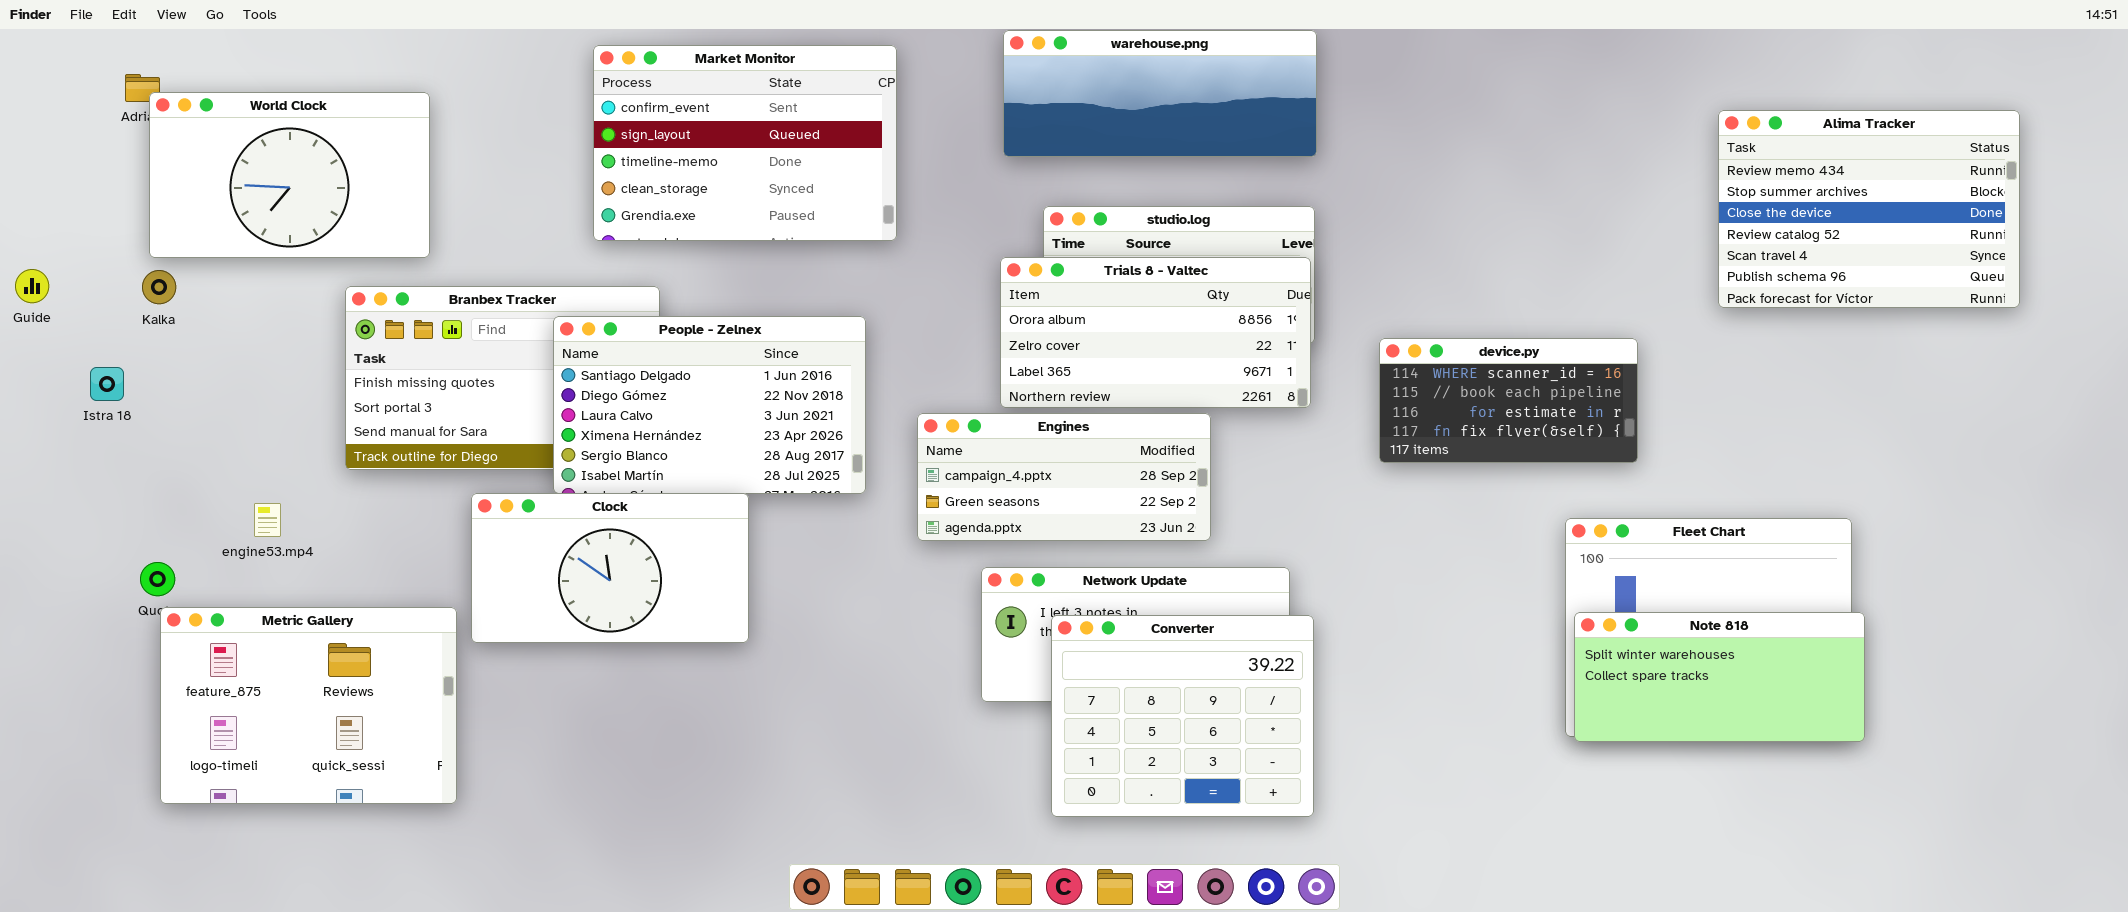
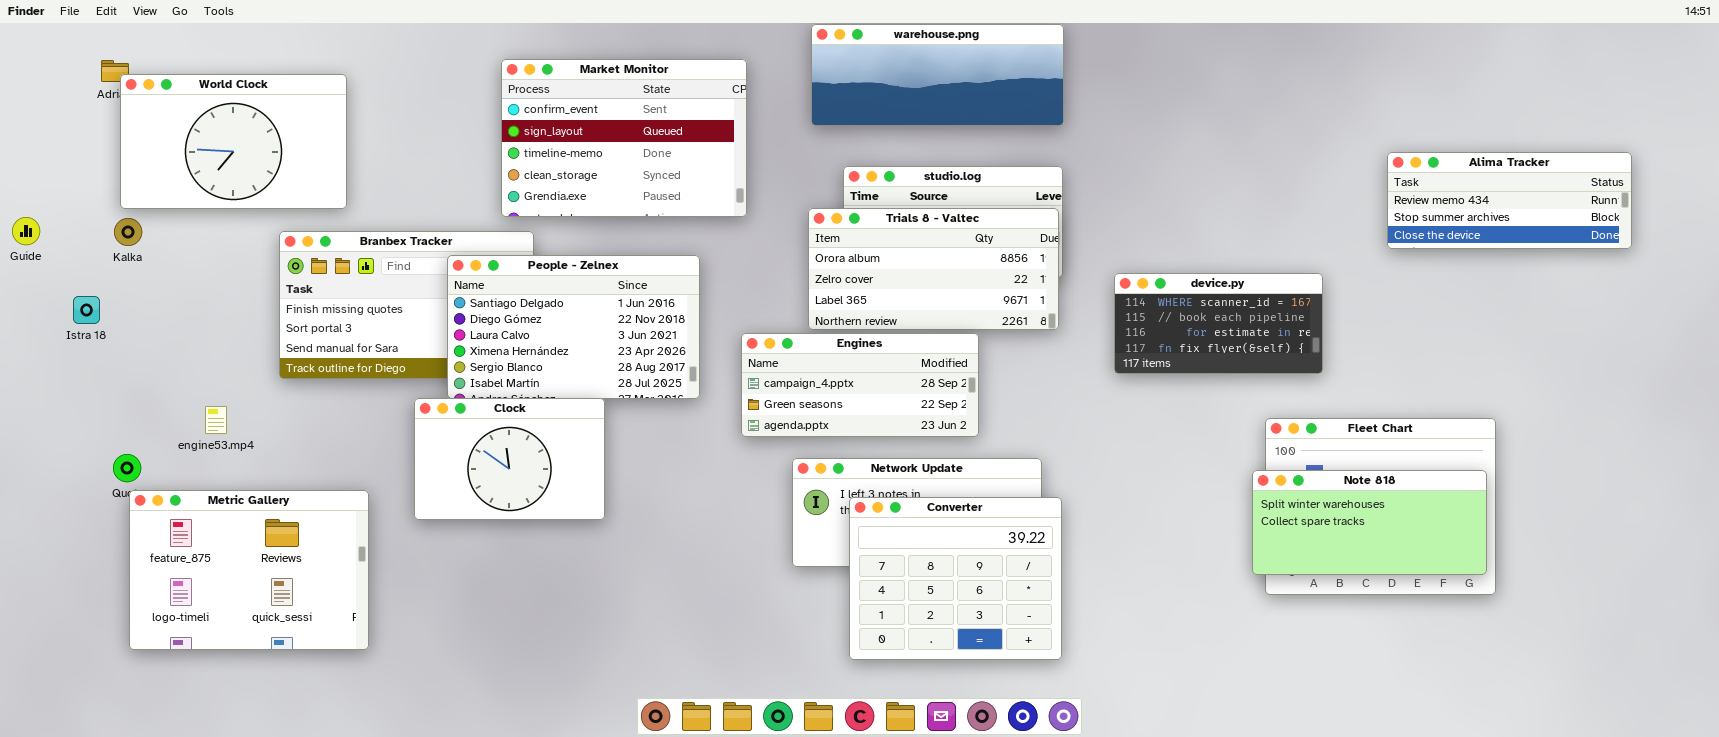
Market Monitor: [593,45,897,241] -> [501,59,747,217], moved
Alima Tracker: [1718,110,2020,308] -> [1387,152,1632,249], resized
Clock: [471,493,749,643] -> [414,398,605,520], resized
Note 818: [1574,612,1865,742] -> [1252,470,1487,575], moved

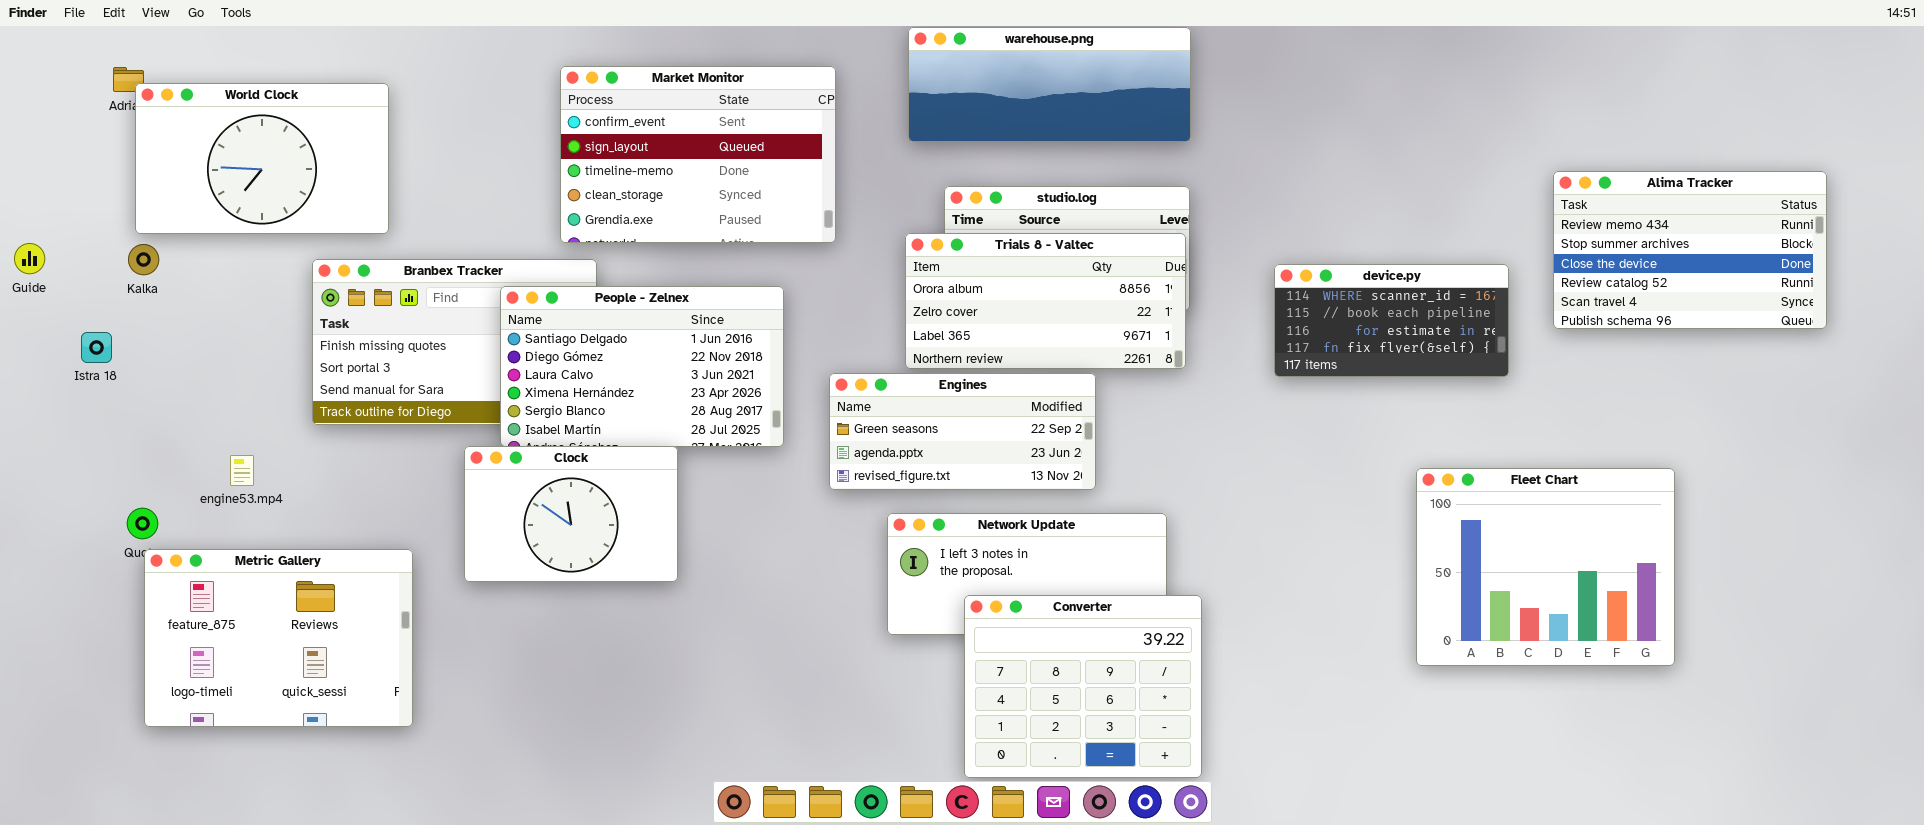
Alima Tracker: [1387,152,1632,249] -> [1553,171,1827,329], resized
device.py: [1114,273,1323,374] -> [1274,264,1509,377], moved
Engines: [741,333,979,437] -> [829,373,1096,490], scrolled down 1 row
Note 818: [1252,470,1487,575] -> none, closed
Converter: [849,497,1062,660] -> [964,595,1202,778], moved

